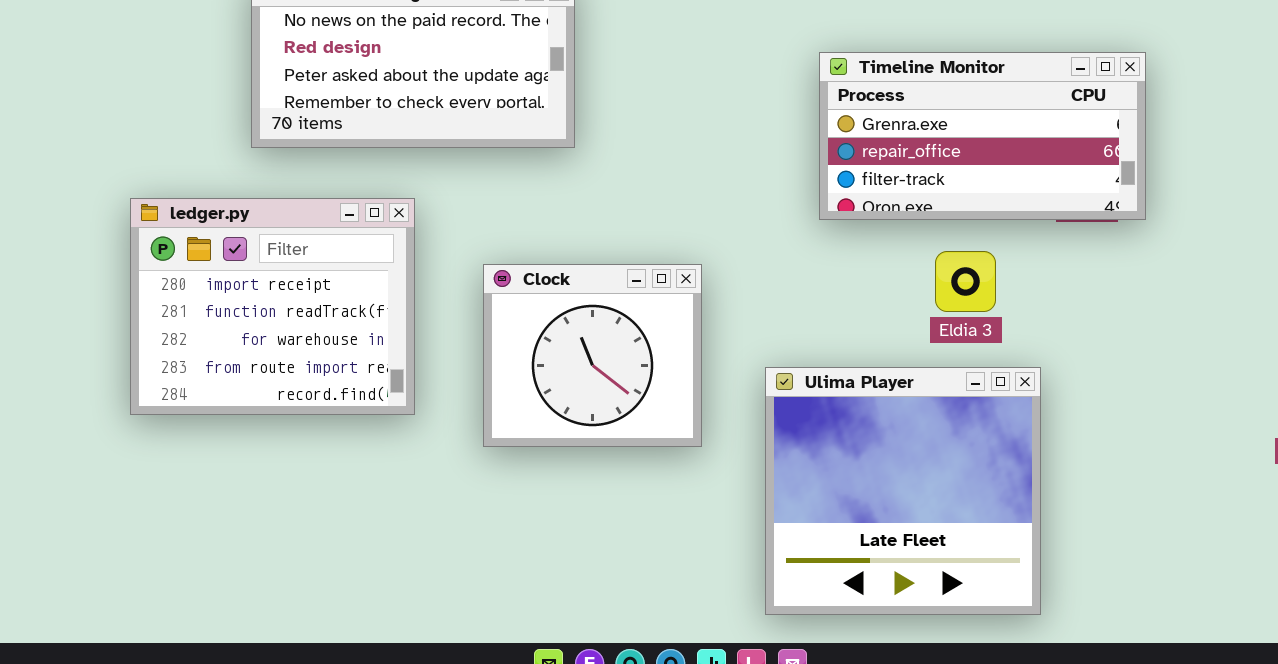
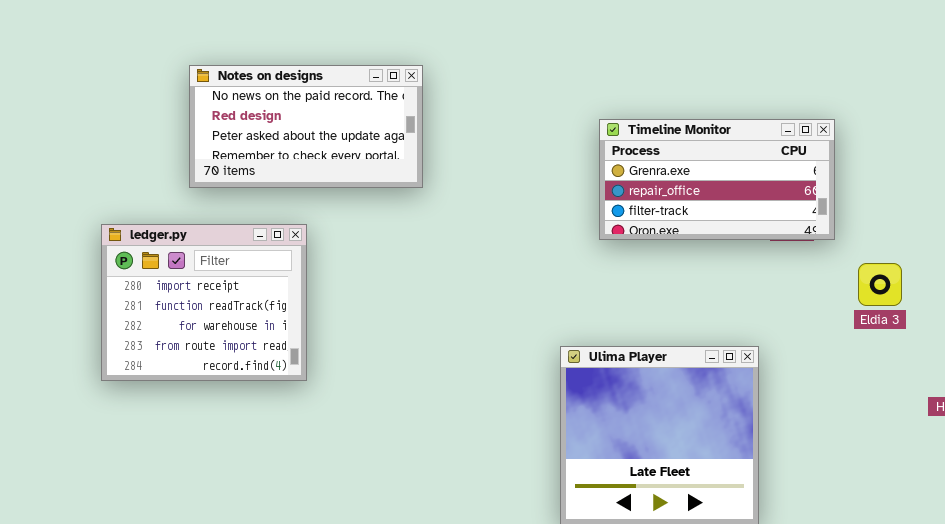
Eldia 3: [935,251,996,312] -> [858,263,902,306], moved
Clock: [483,264,702,447] -> none, closed

